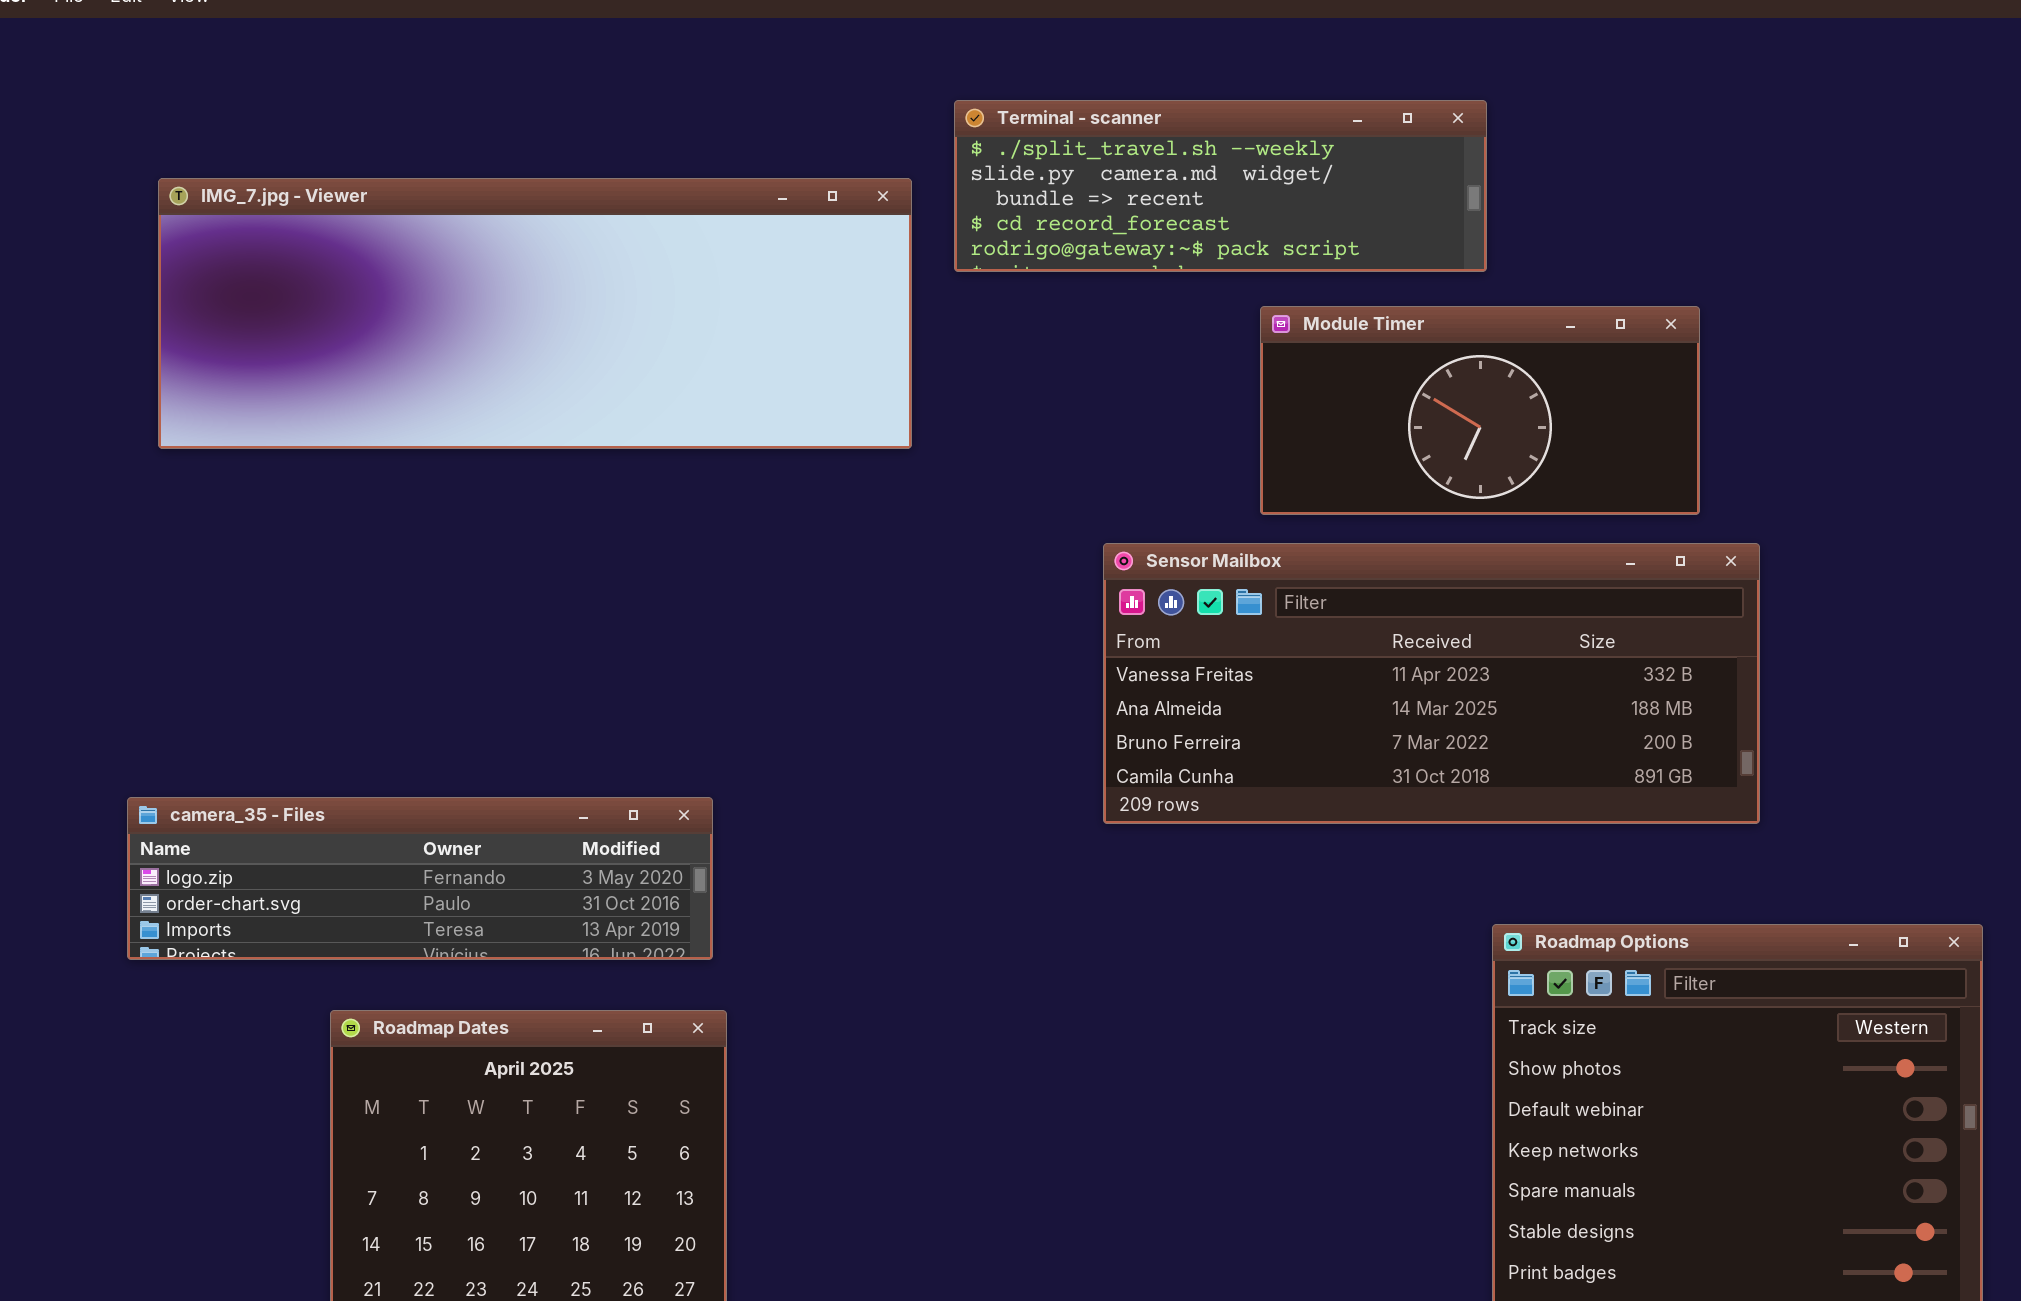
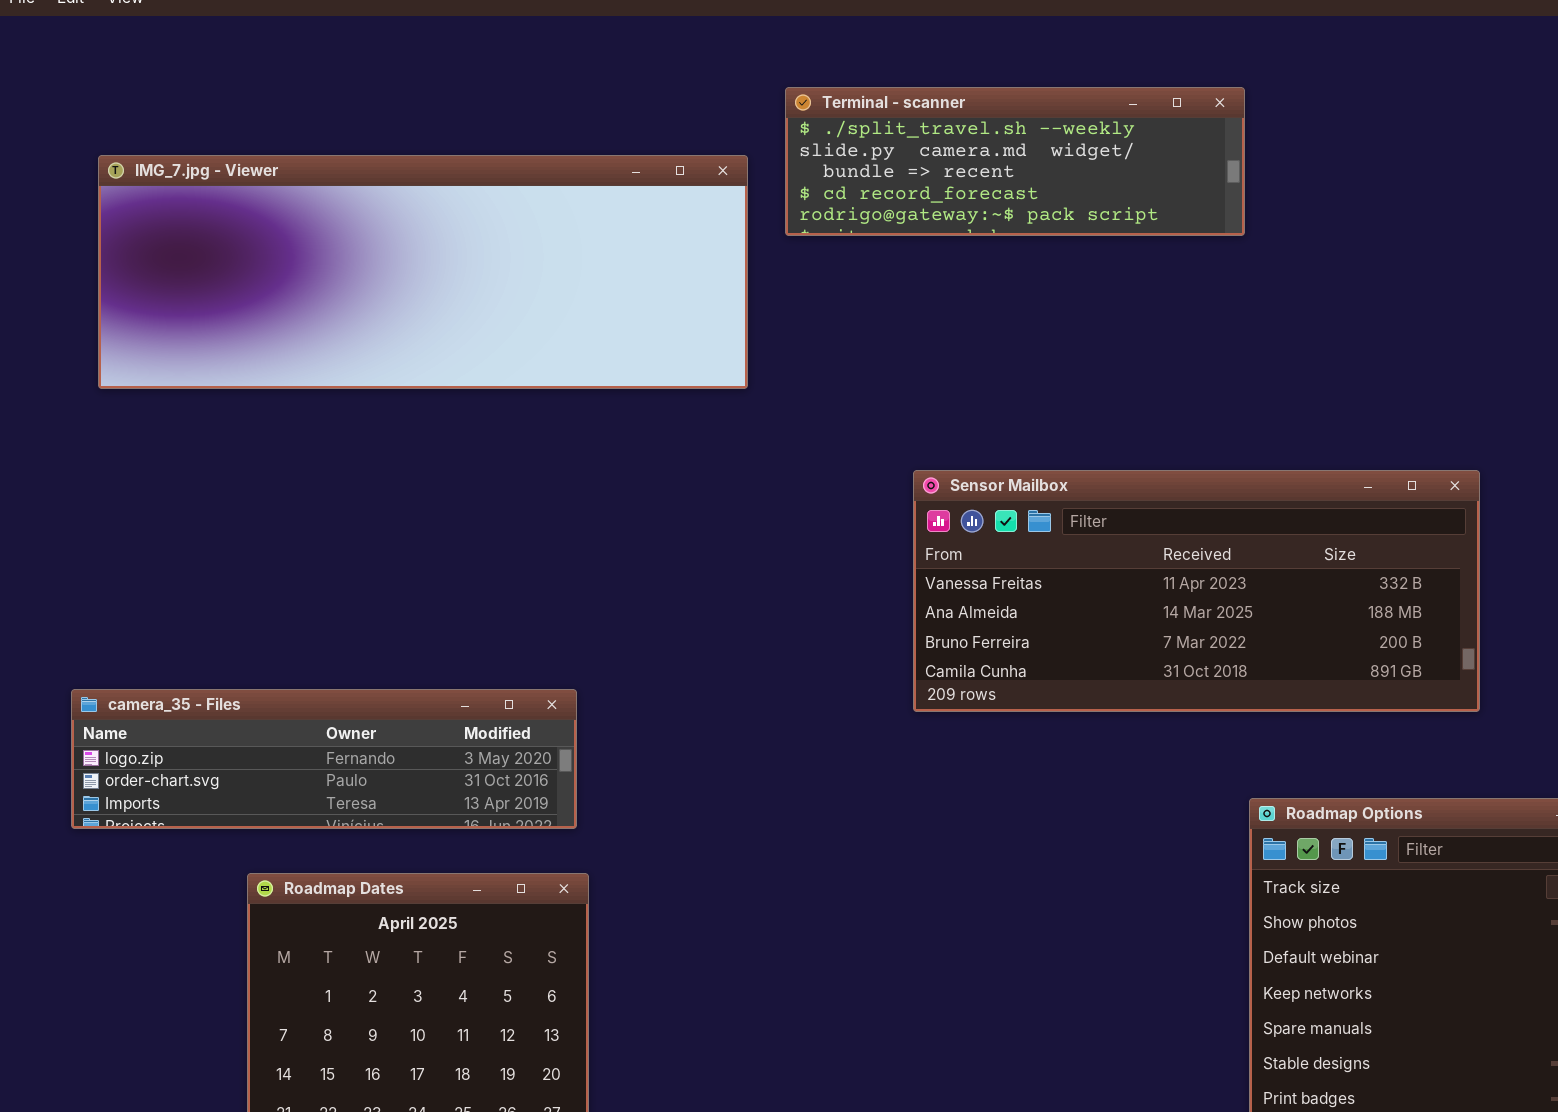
Module Timer: [1260,306,1700,515] -> none, closed

